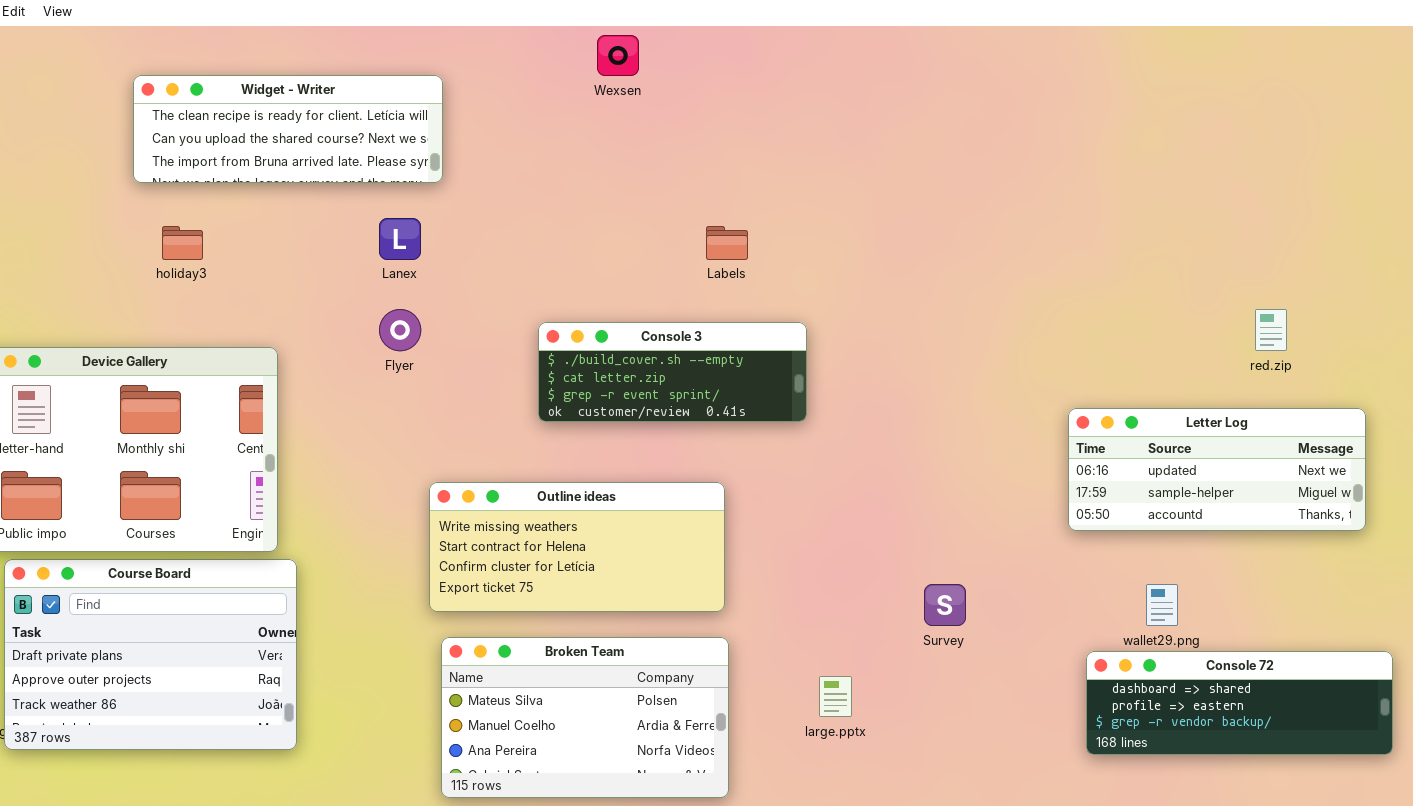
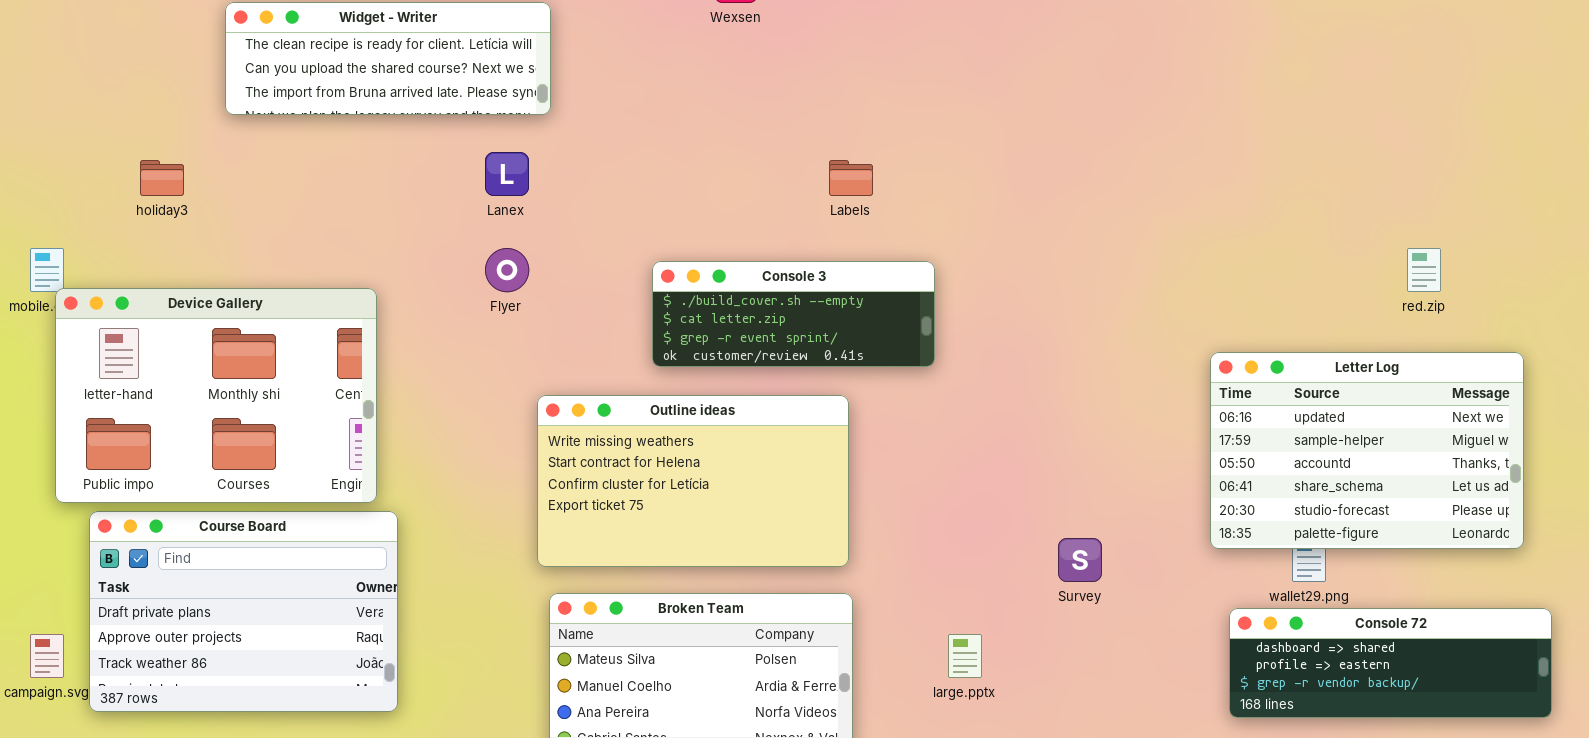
holiday3: [162,226,203,260] -> [140,160,184,196], moved
Letter Log: [1068,408,1366,531] -> [1210,352,1524,549], resized
Outline ideas: [429,482,725,612] -> [537,395,849,567], resized

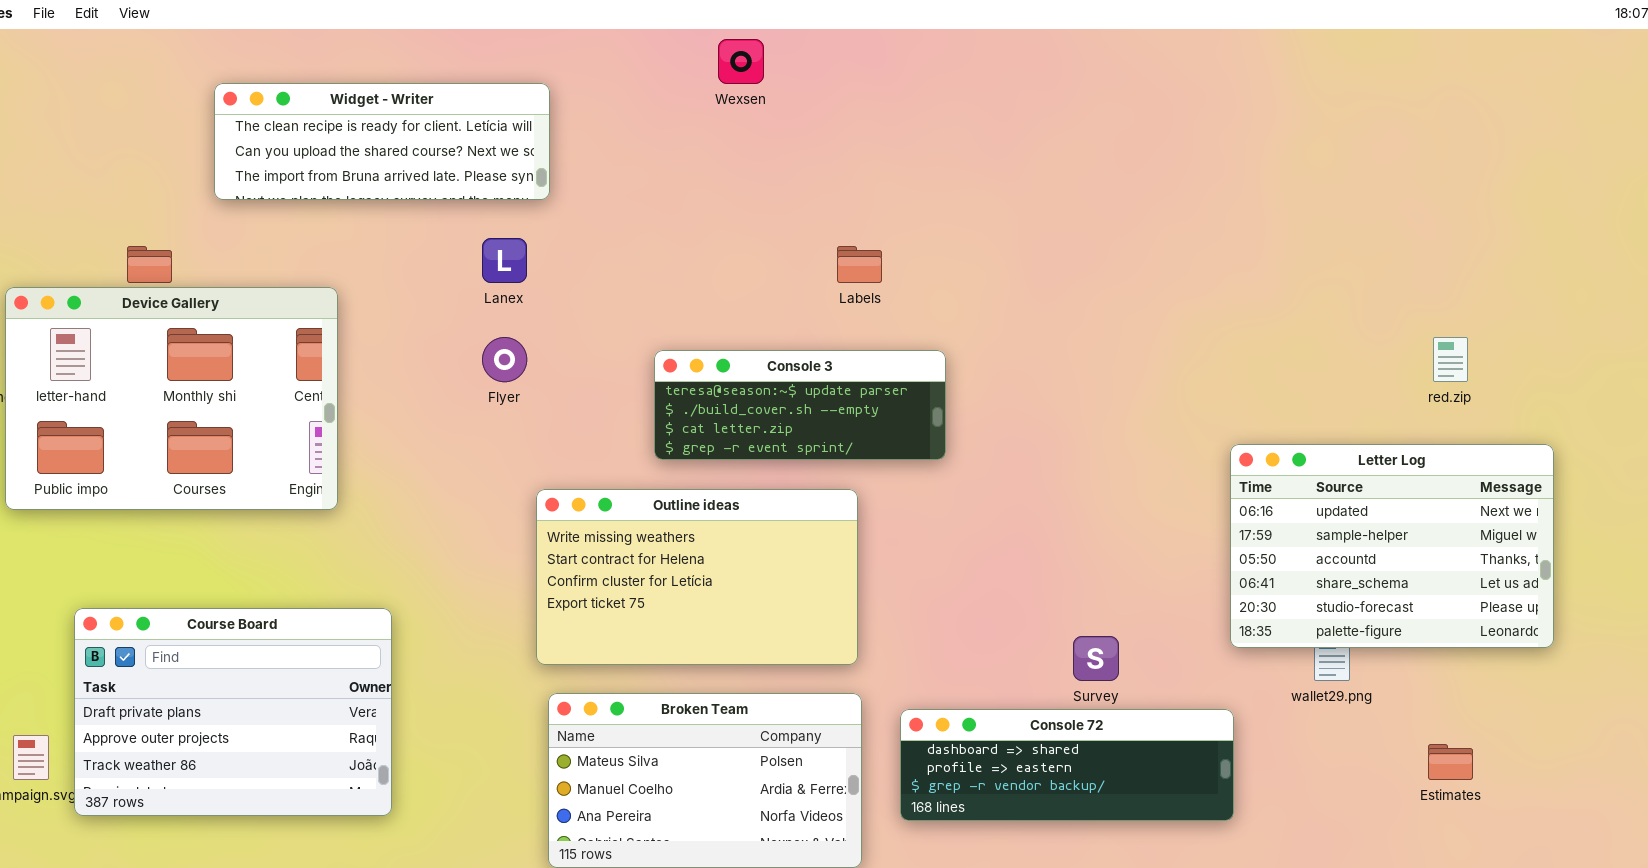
Console 3: [652,261,935,367] -> [654,350,946,460], scrolled up 1 row
Device Gallery: [55,288,377,503] -> [5,287,338,510], moved
Console 72: [1229,608,1552,718] -> [900,709,1234,821], moved

